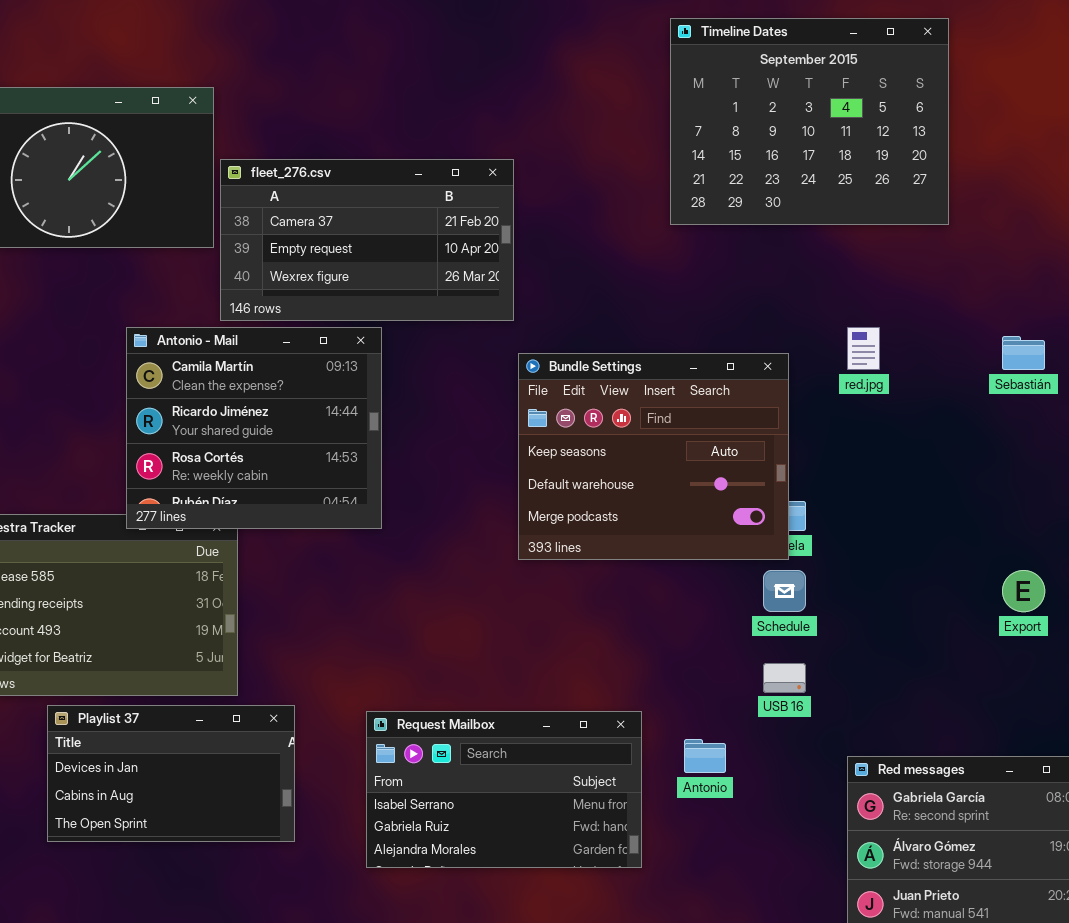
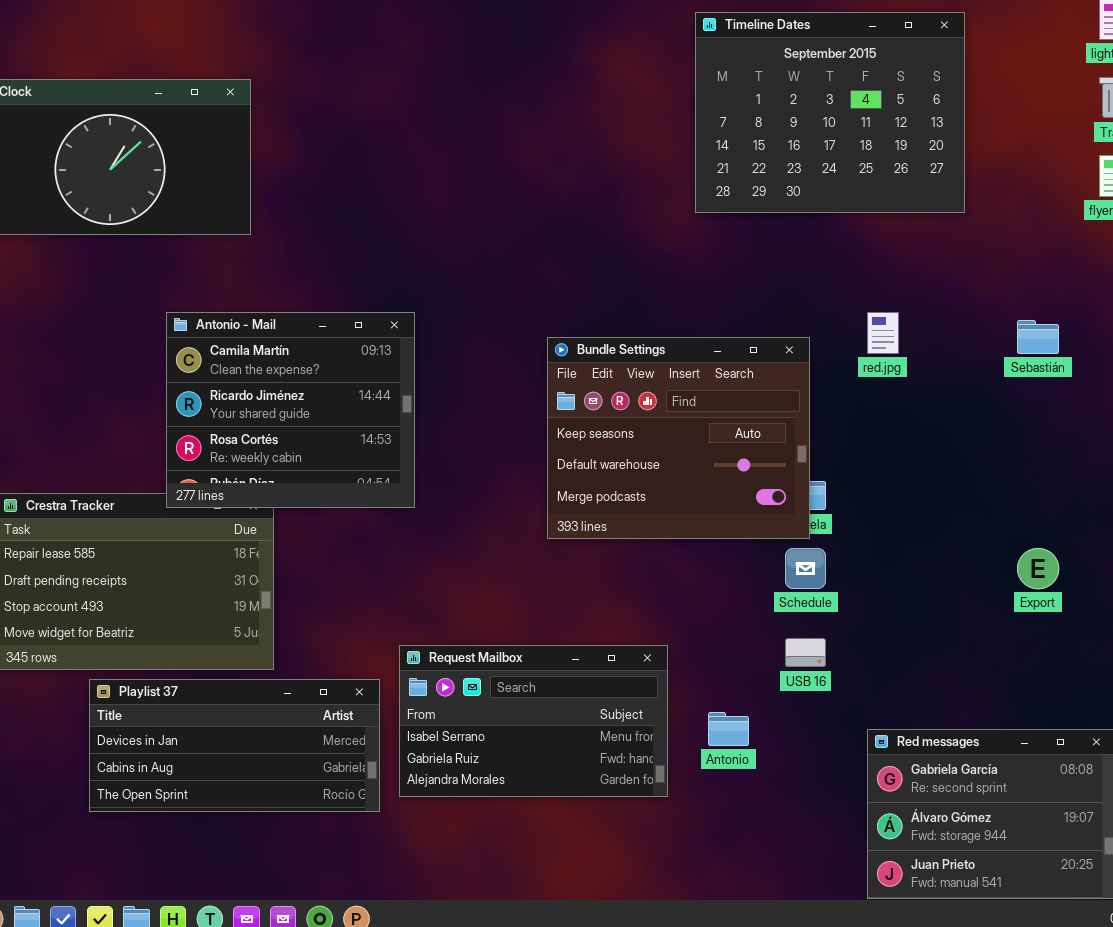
fleet_276.csv: [220,159,514,321] -> none, closed
Playlist 37: [47,705,295,842] -> [89,679,380,812], resized
Request Mailbox: [366,711,642,868] -> [399,645,668,797], moved

